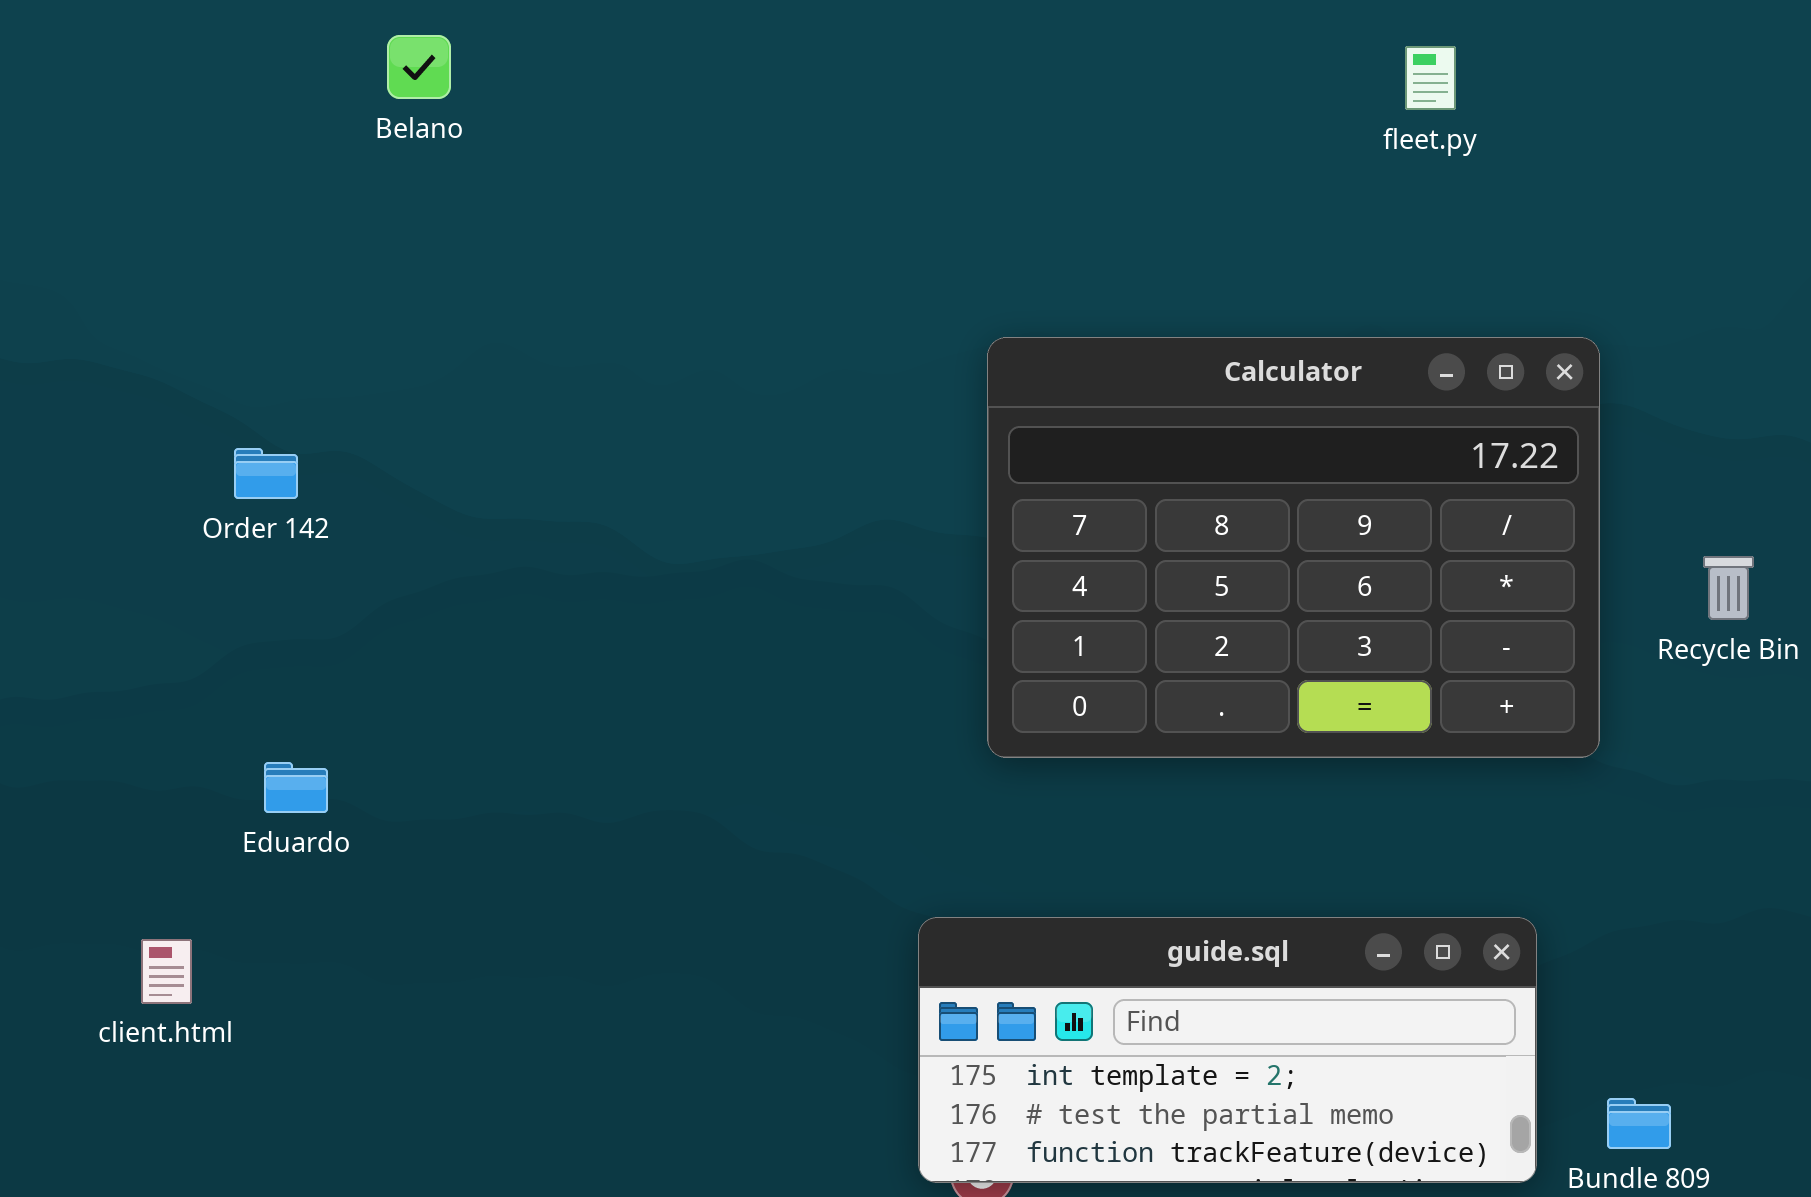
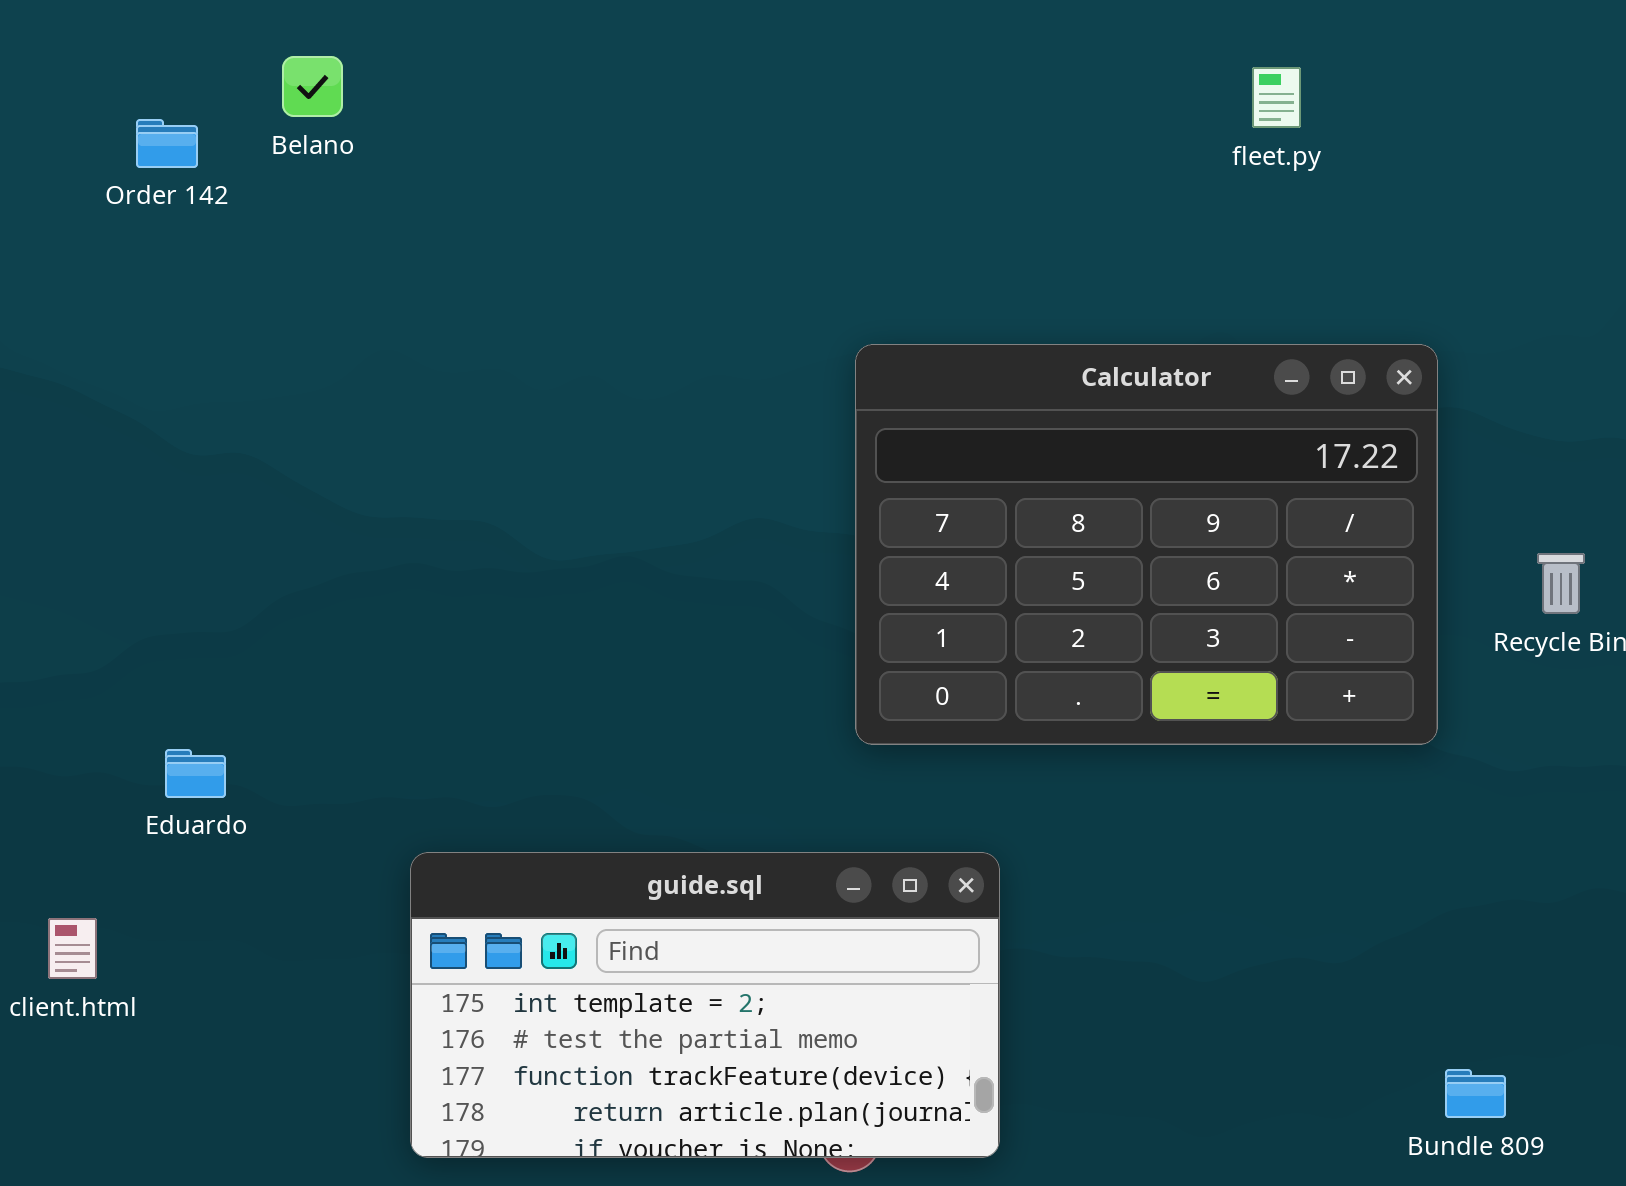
Order 142: [234,448,298,499] -> [136,119,198,168], moved
guide.sql: [918,917,1537,1183] -> [410,852,1000,1158], moved, resized

